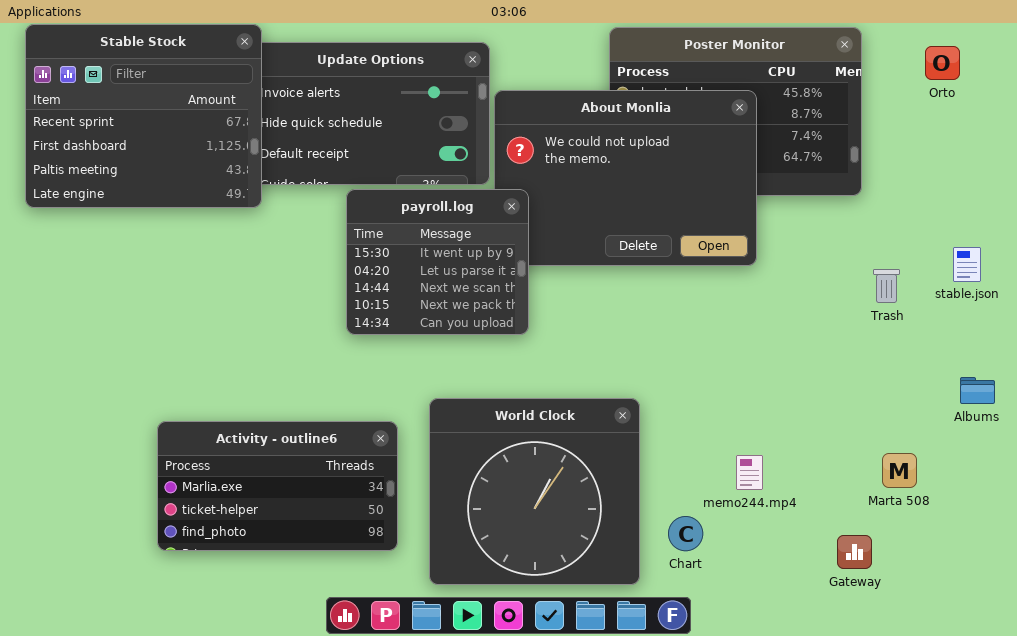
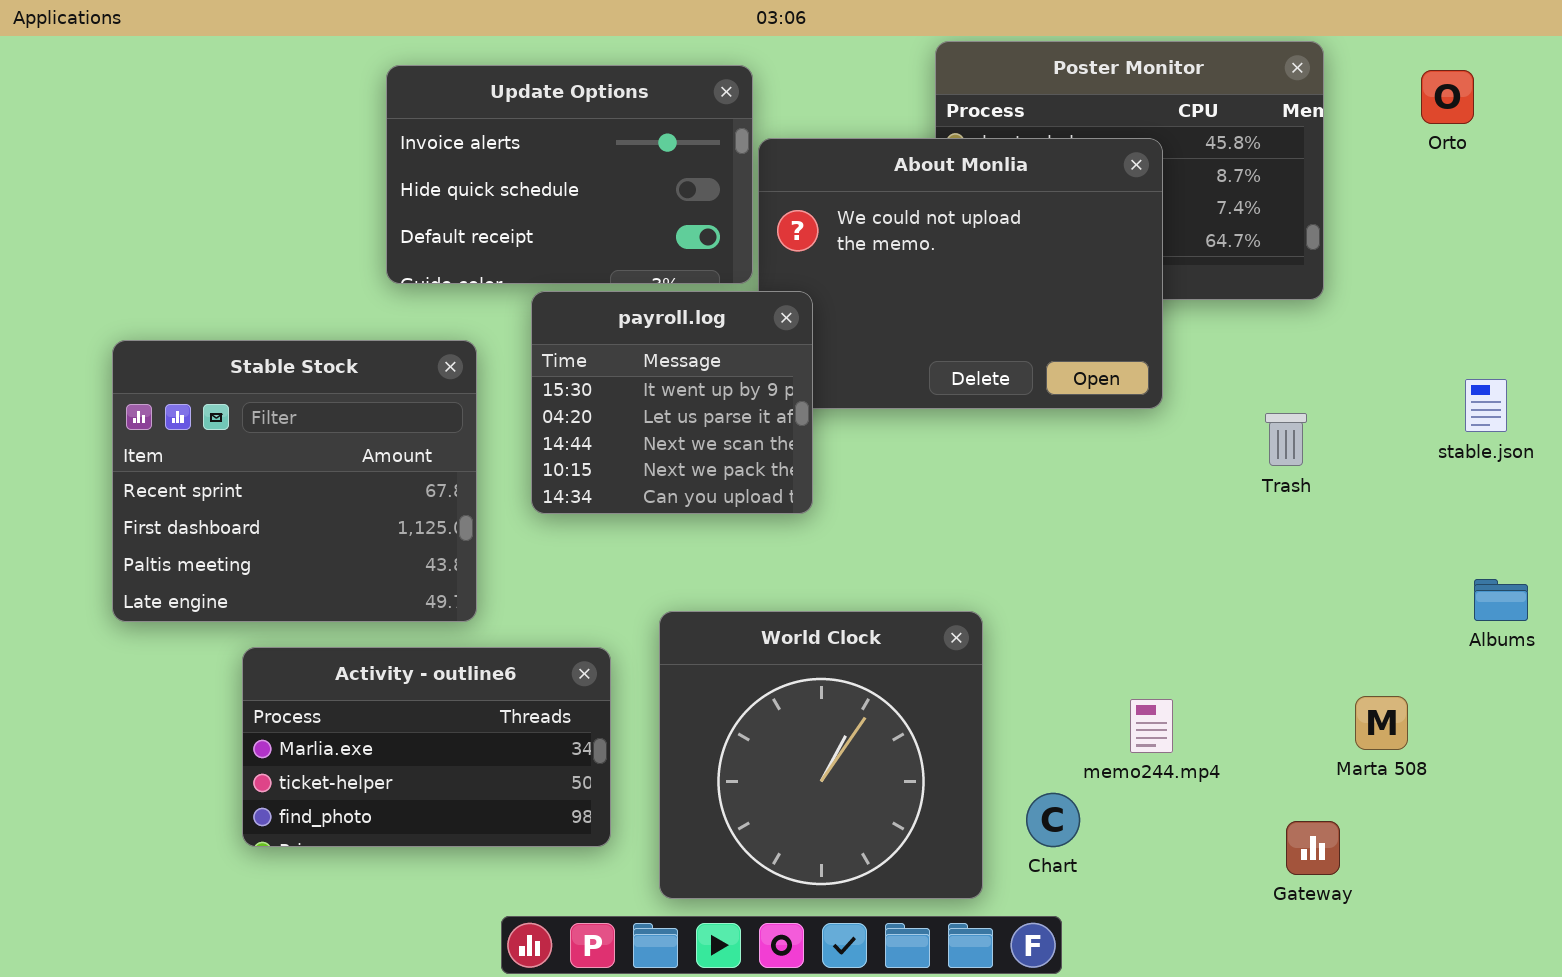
Stable Stock: [25,24,262,208] -> [112,340,477,622], moved
Trash: [873,269,900,303] -> [1265,413,1307,466], moved

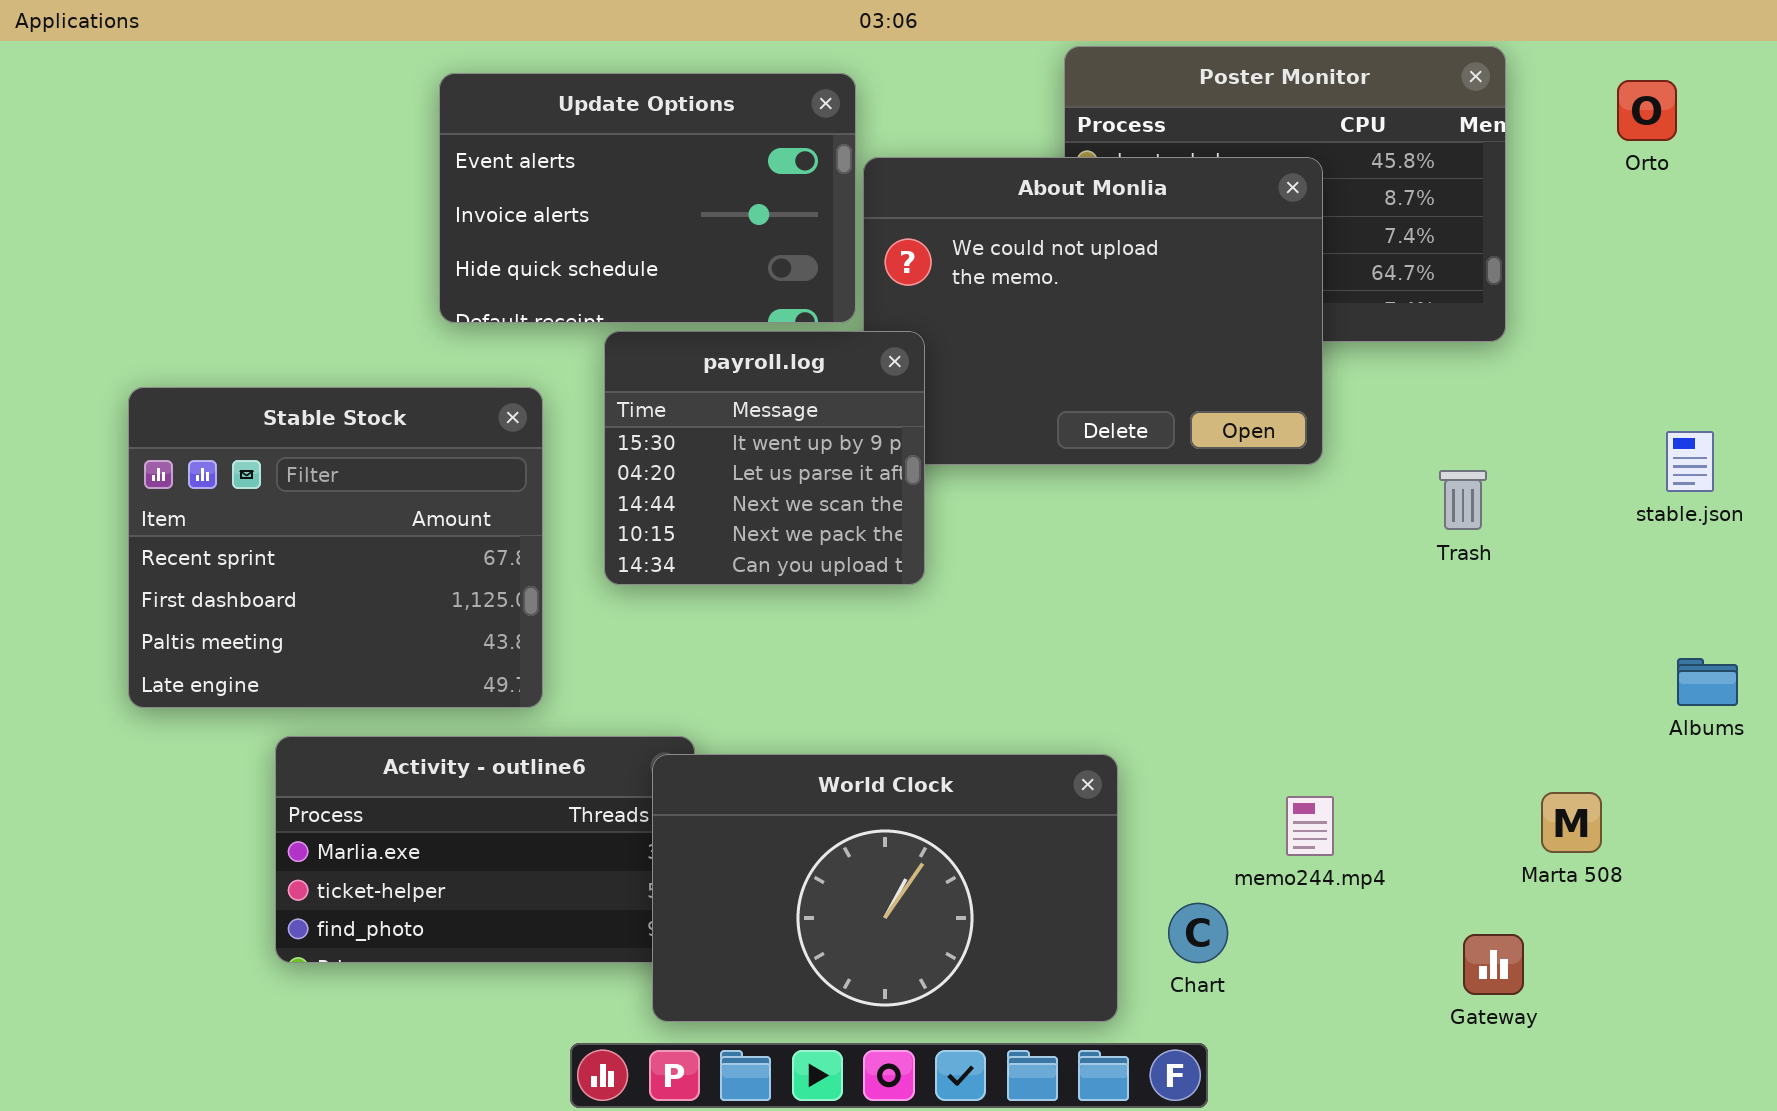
Update Options: [386,65,753,284] -> [439,73,856,323], scrolled up 1 row
World Clock: [659,611,983,899] -> [652,754,1118,1022], resized

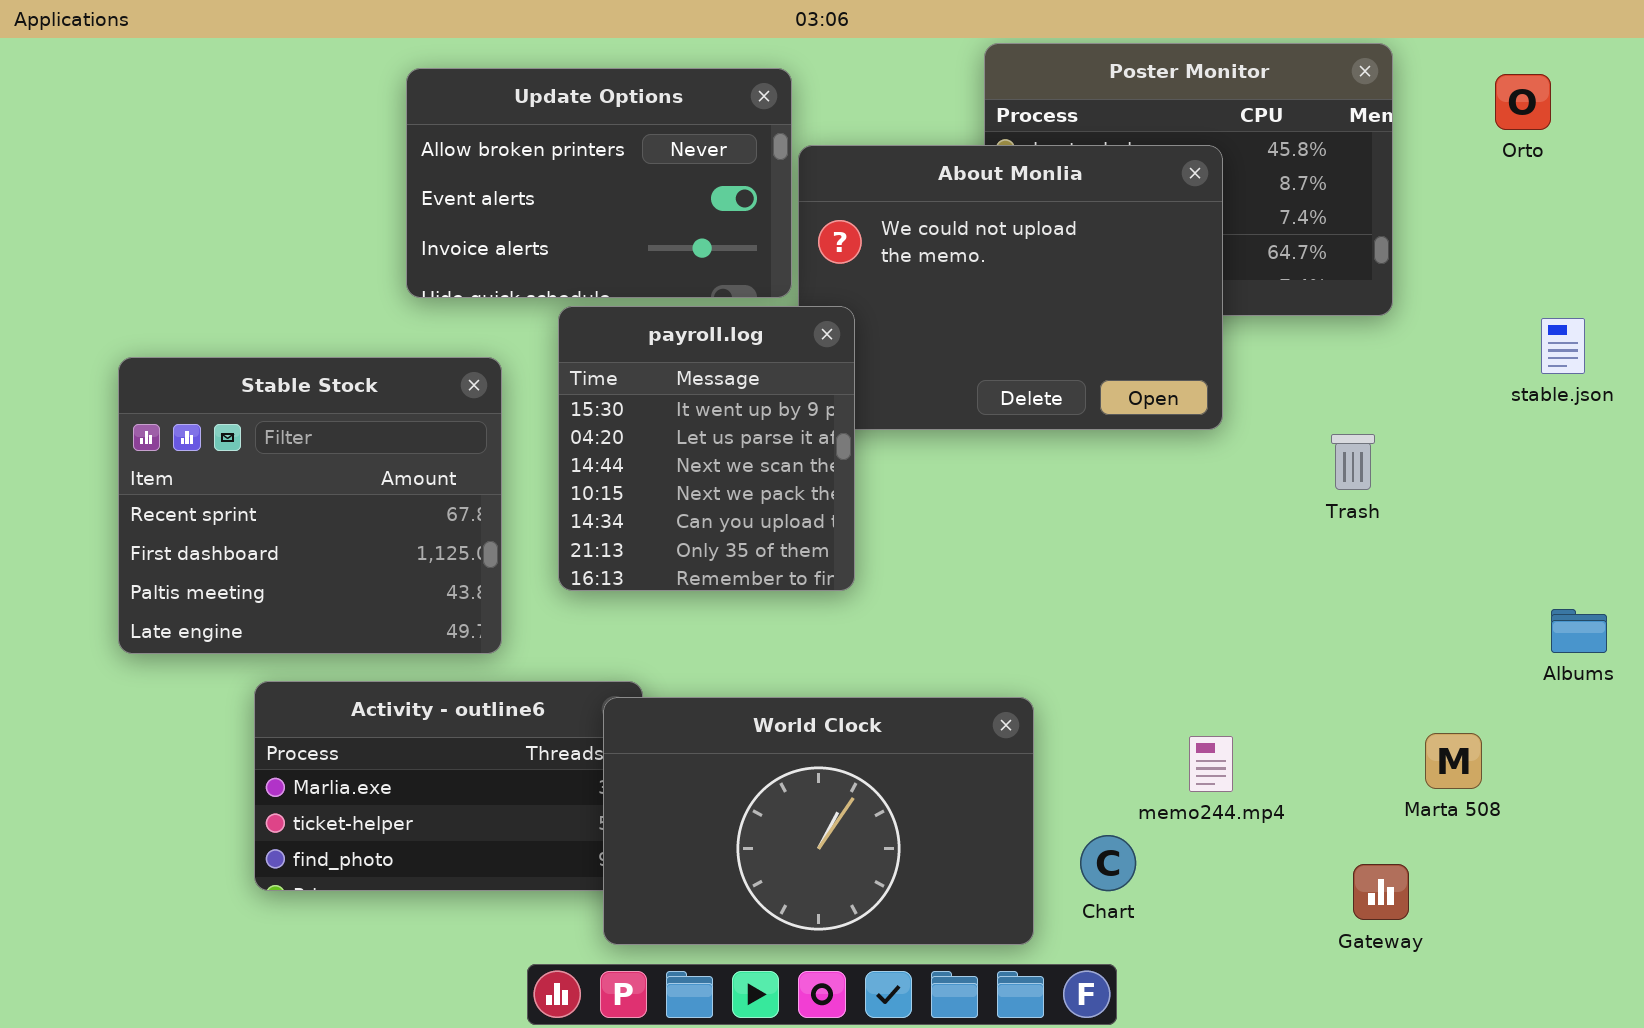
Update Options: [439,73,856,323] -> [406,68,792,298], scrolled up 1 row
payroll.log: [604,331,925,585] -> [558,306,855,591], resized
stable.json: [1666,431,1714,492] -> [1541,318,1585,374], moved

